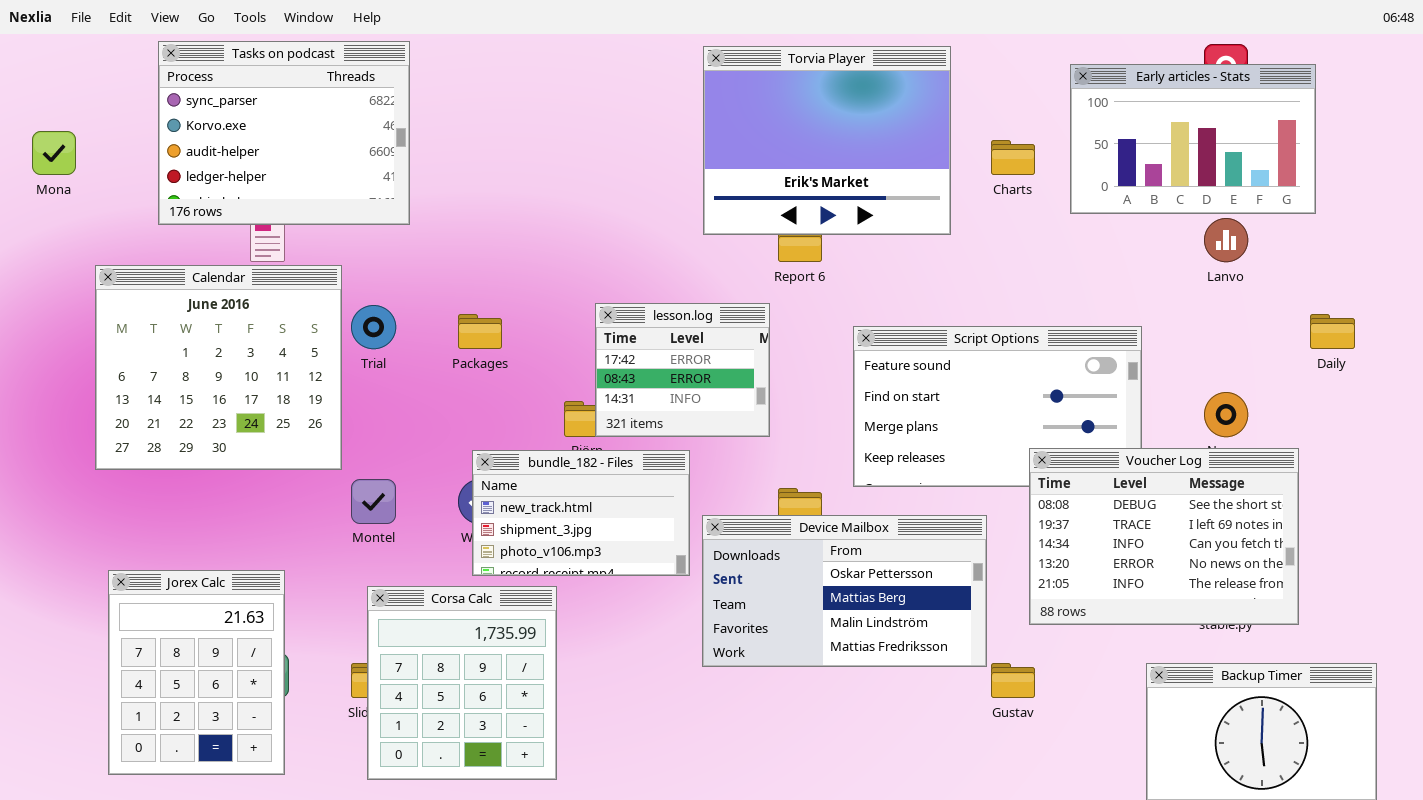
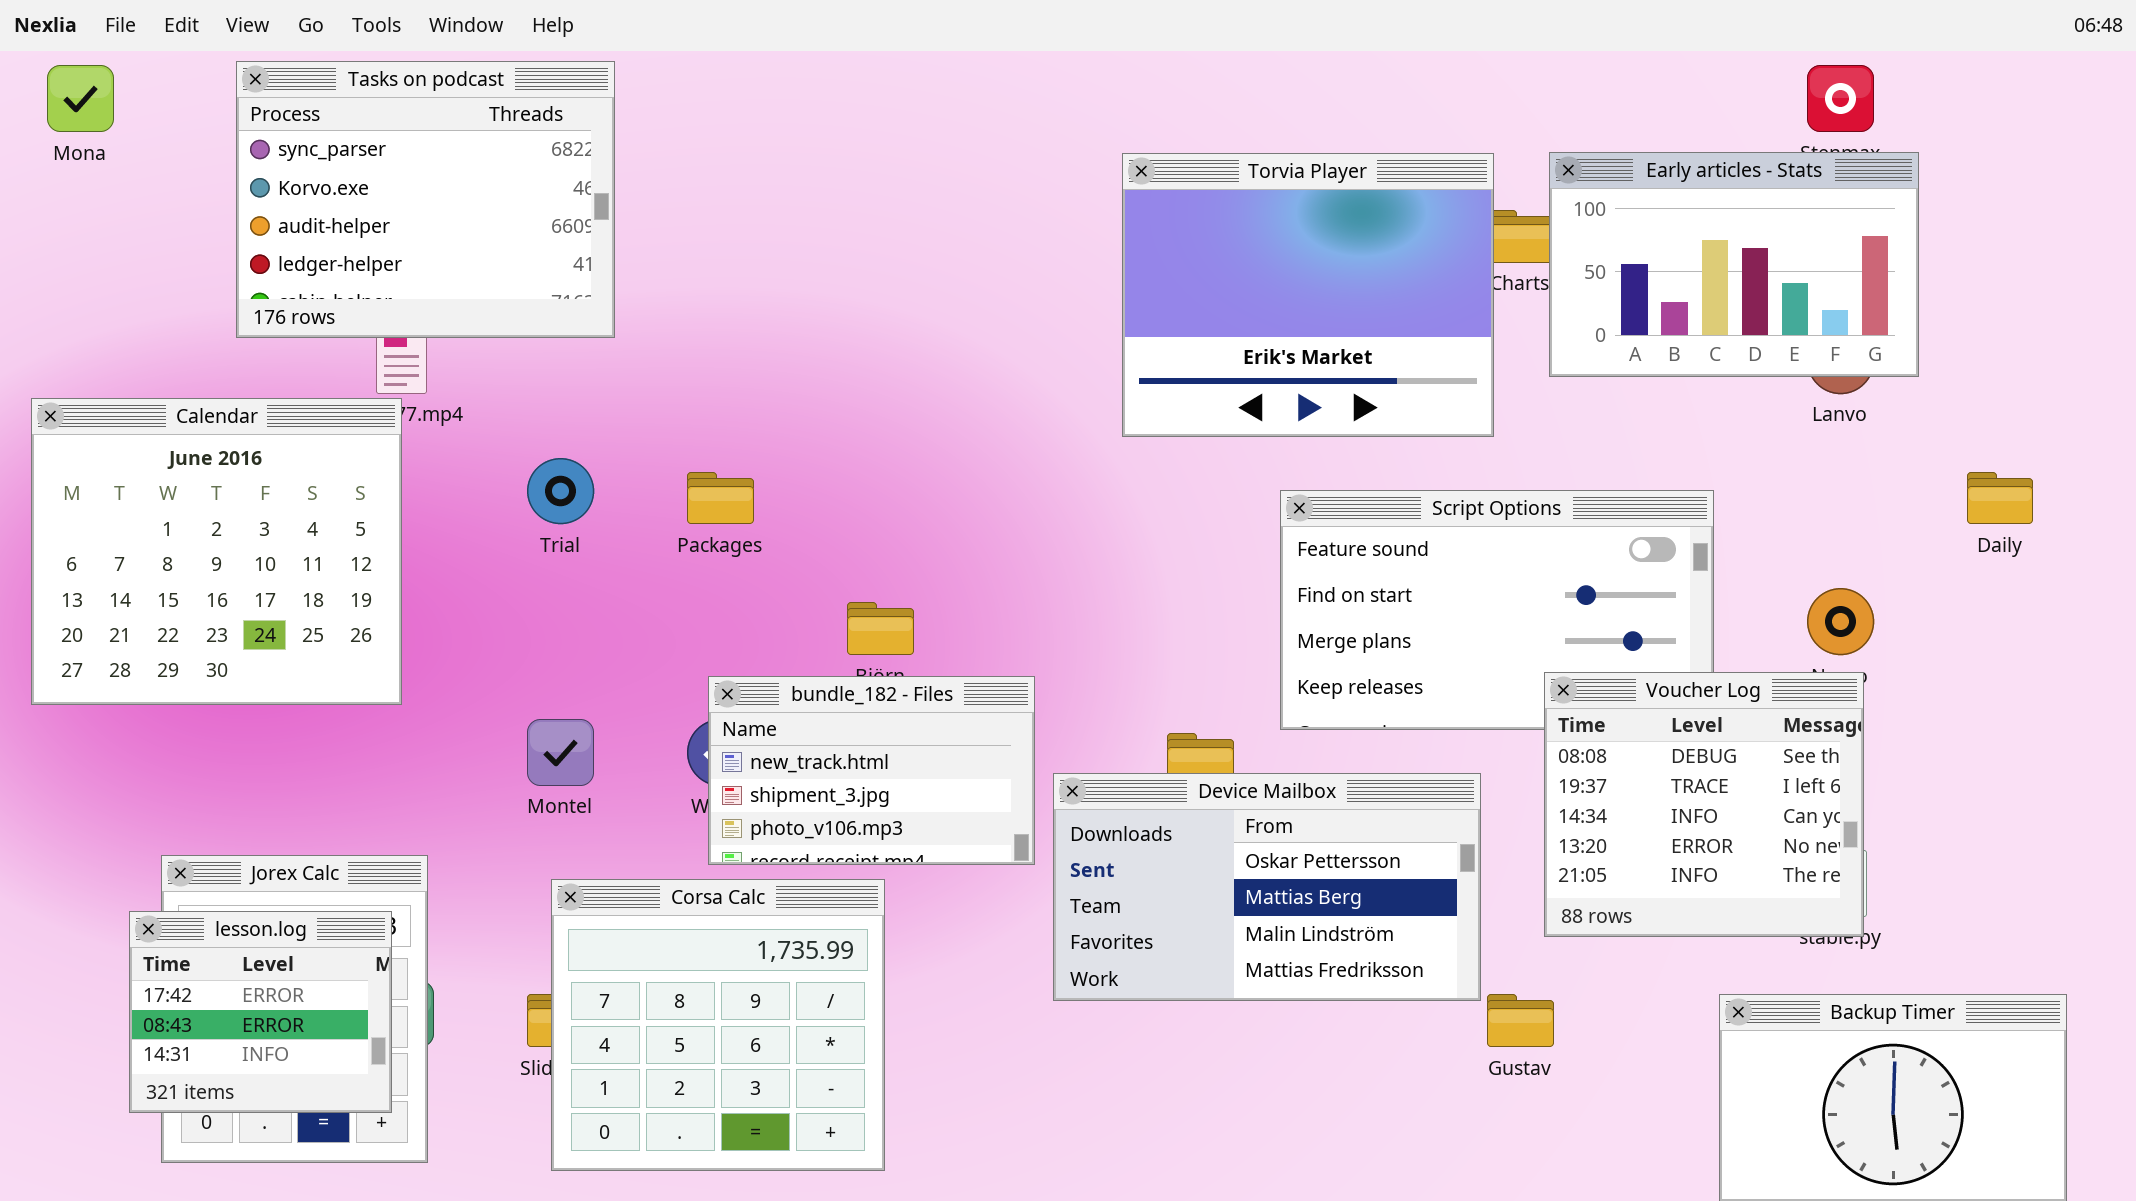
Torvia Player: [703,46,951,235] -> [1122,153,1494,437], moved
Early articles - Stats: [1070,64,1316,214] -> [1549,152,1919,377], moved
Mona: [32,131,76,175] -> [47,65,114,132], moved
Calendar: [95,265,342,470] -> [31,398,402,705], moved
lesson.log: [595,303,770,437] -> [129,911,392,1113], moved
Voucher Log: [1029,448,1299,625] -> [1544,672,1864,937], resized
Corsa Calc: [367,586,557,780] -> [551,879,885,1171], resized

